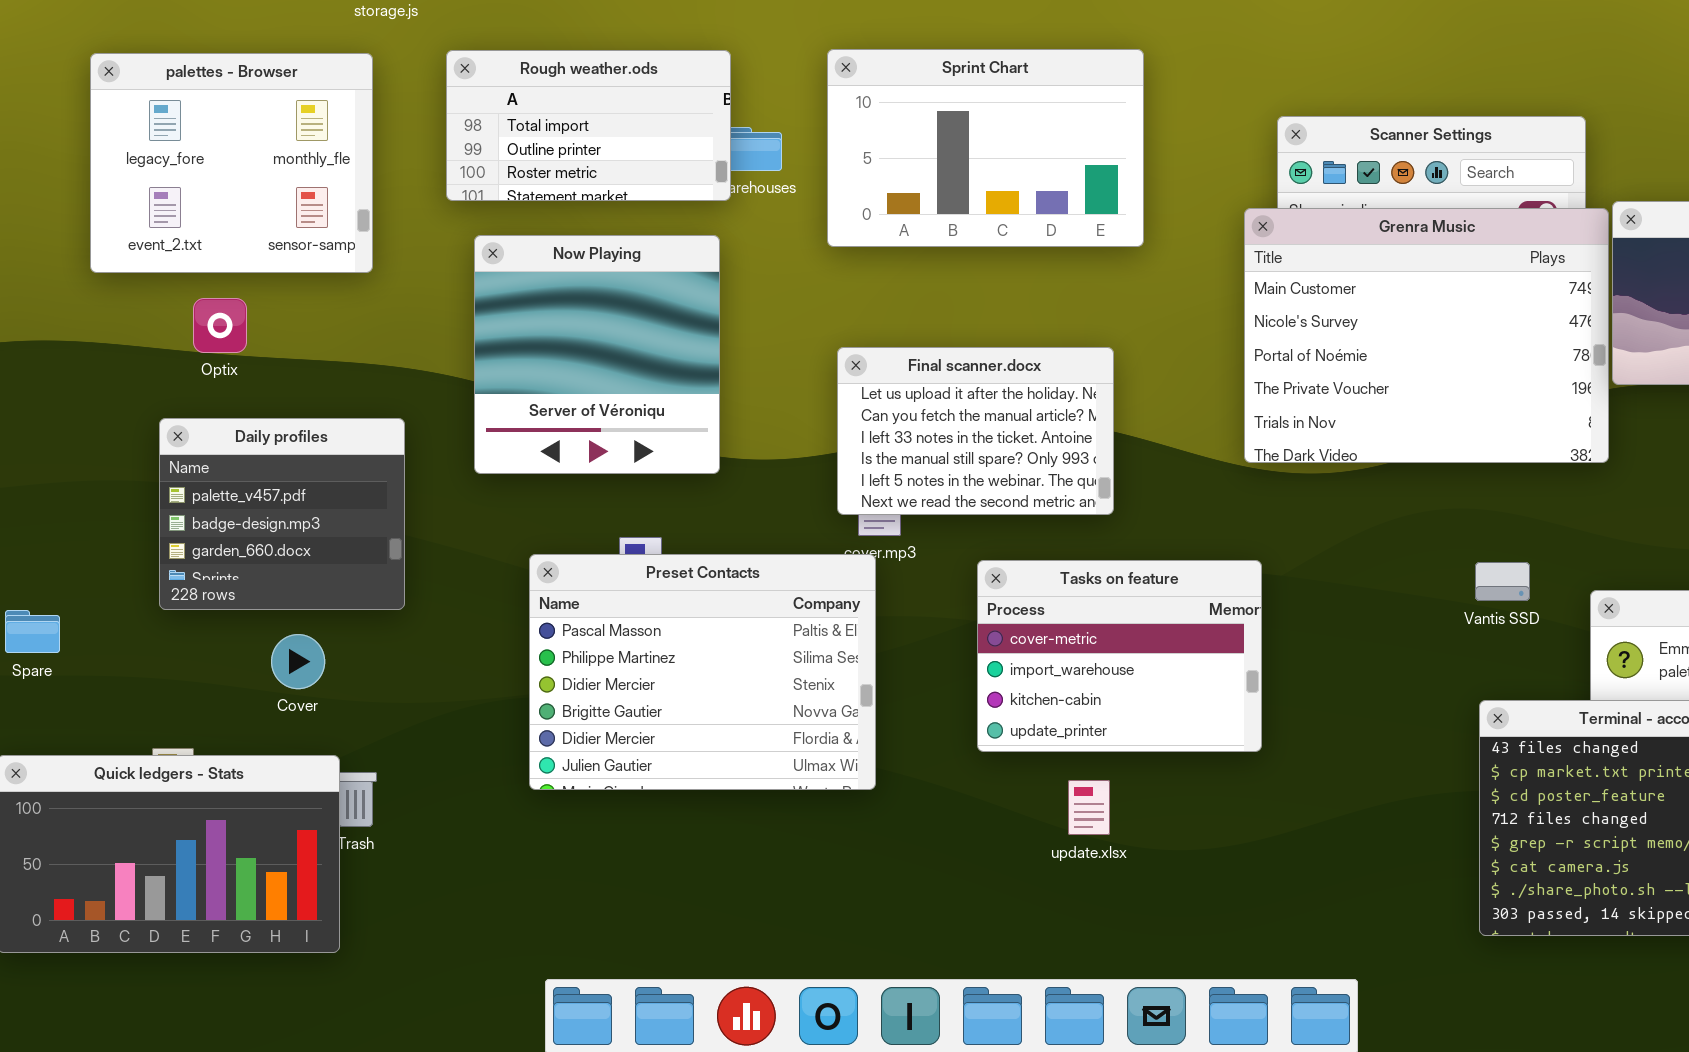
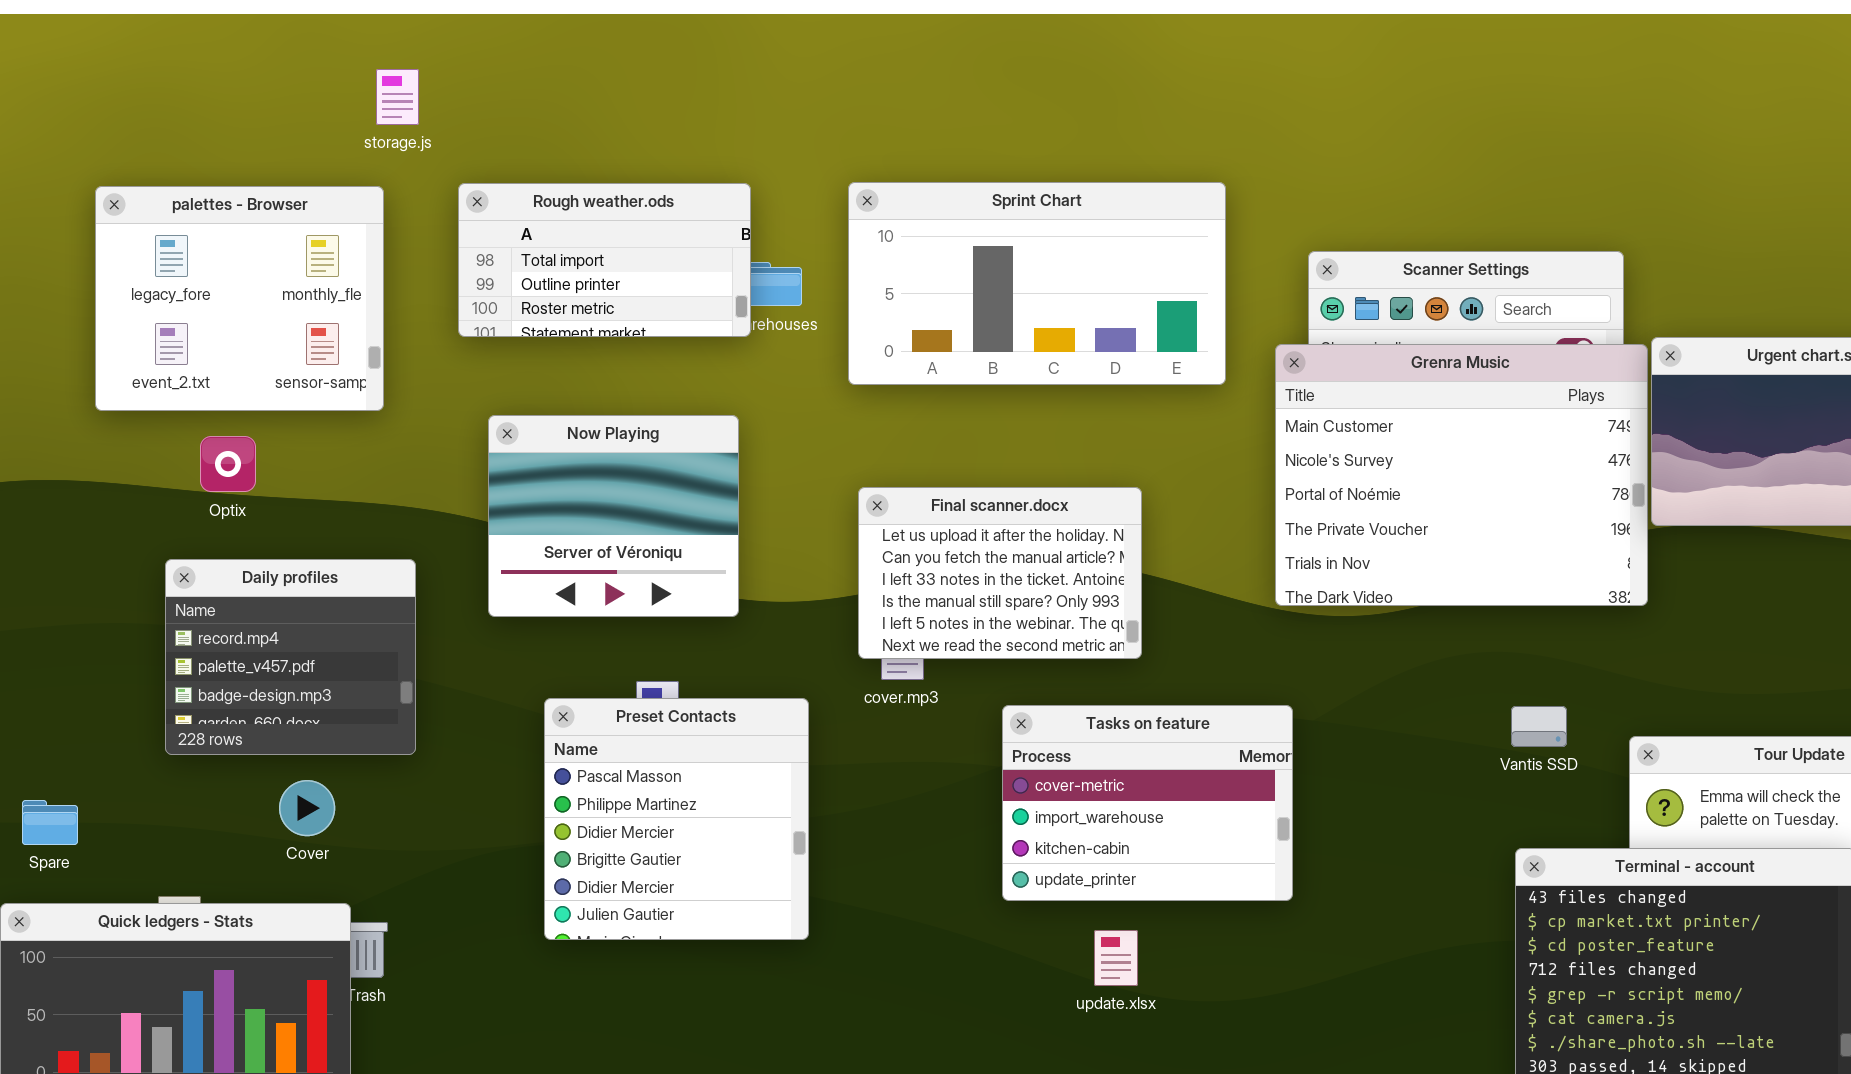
Sprint Chart: [827,49,1144,247] -> [848,182,1226,385], resized
Now Playing: [474,235,720,474] -> [488,415,739,617], resized
Daily profiles: [159,418,405,610] -> [165,559,416,755], scrolled up 1 row
Preset Contacts: [529,554,876,790] -> [544,698,809,940], resized
Spare: [5,610,60,653] -> [22,800,78,845], moved

